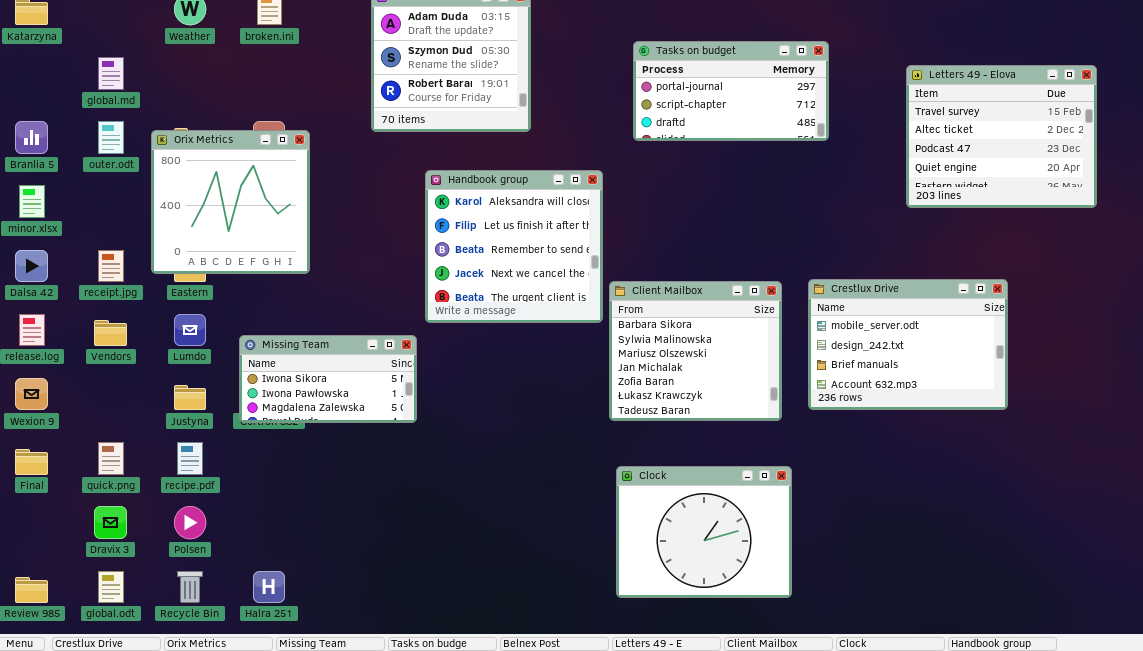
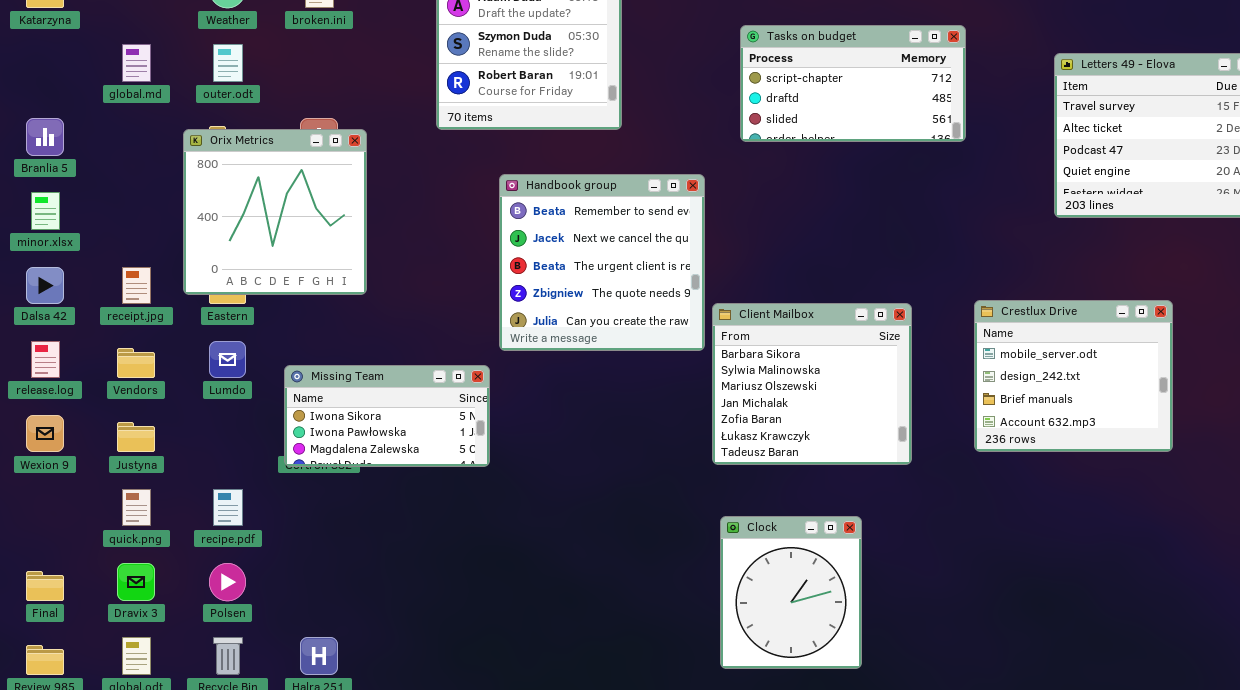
Tasks on budget: [633,41,829,141] -> [740,25,966,142], scrolled down 1 row
outer.odt: [98,121,124,154] -> [213,44,243,82], moved
Handbook group: [425,170,603,323] -> [499,174,705,351], scrolled down 2 rows
Crestlux Drive: [808,279,1008,410] -> [974,300,1173,452], resized
Justyna: [174,385,206,410] -> [117,422,155,452], moved
Final: [15,449,48,475] -> [26,571,64,601], moved
Clock: [616,466,792,598] -> [720,516,862,669], resized

